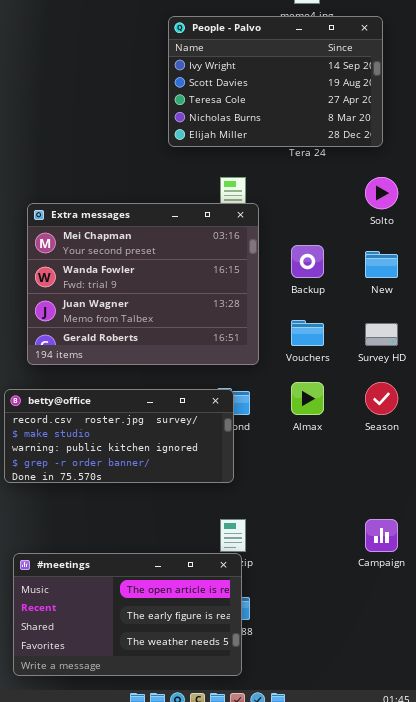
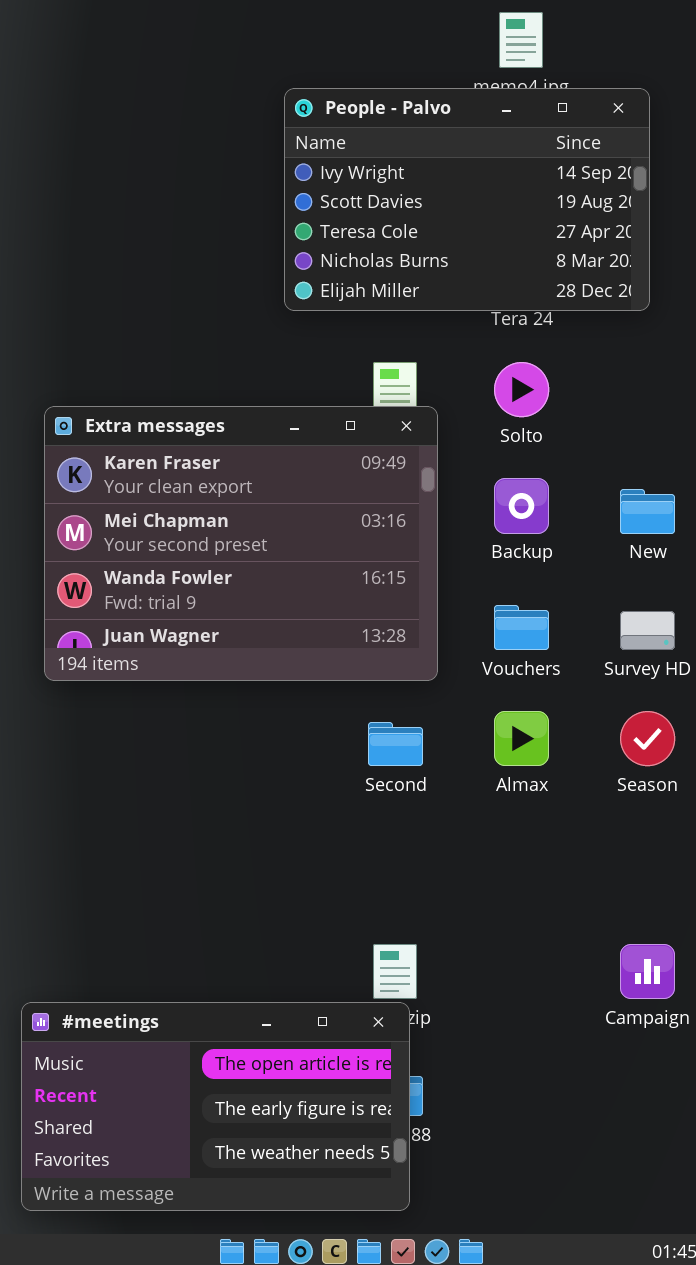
Solto: [365,177,398,209] -> [494,362,549,417], moved
Extra messages: [27,203,259,365] -> [44,406,438,681], scrolled up 1 row
betty@office: [4,389,234,483] -> none, closed

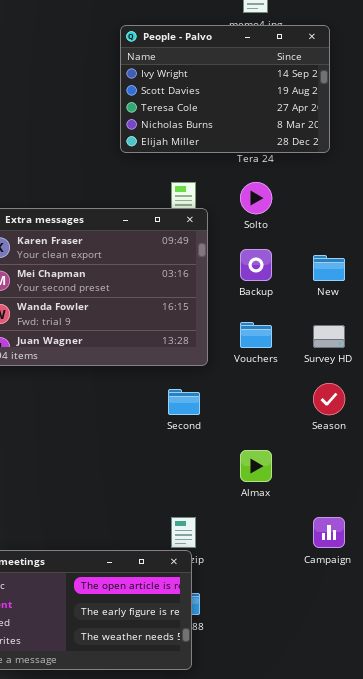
Almax: [494,711,549,766] -> [240,450,272,482], moved

